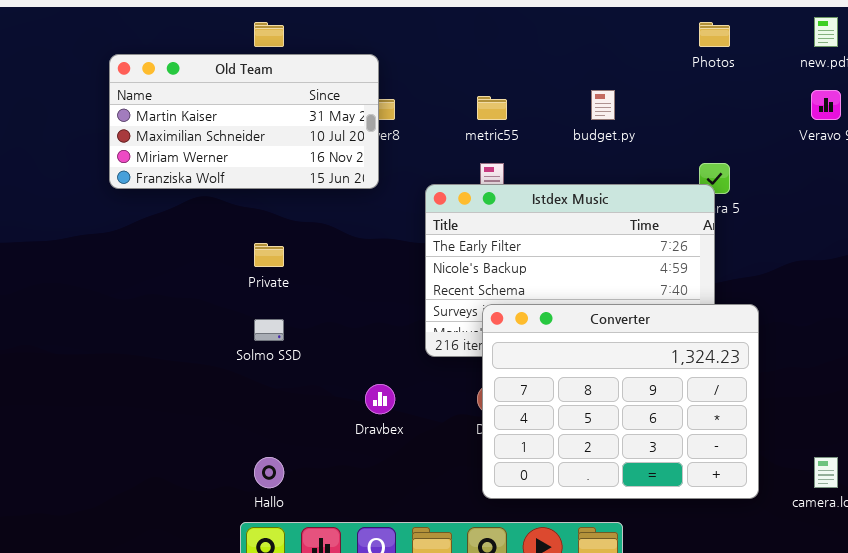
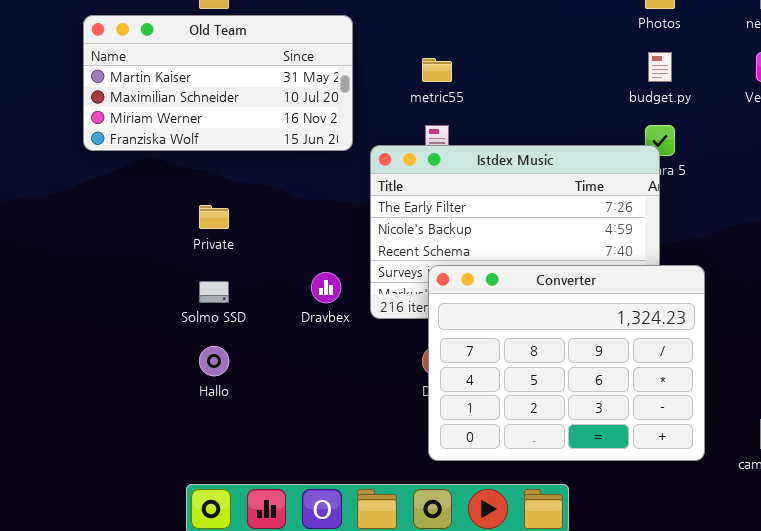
Old Team: [109,54,379,189] -> [83,15,353,151], moved
budget.py: [591,90,615,120] -> [648,52,672,82], moved
Dravbex: [365,384,395,414] -> [311,272,341,303], moved
Hallo: [254,457,284,488] -> [199,346,229,376], moved

